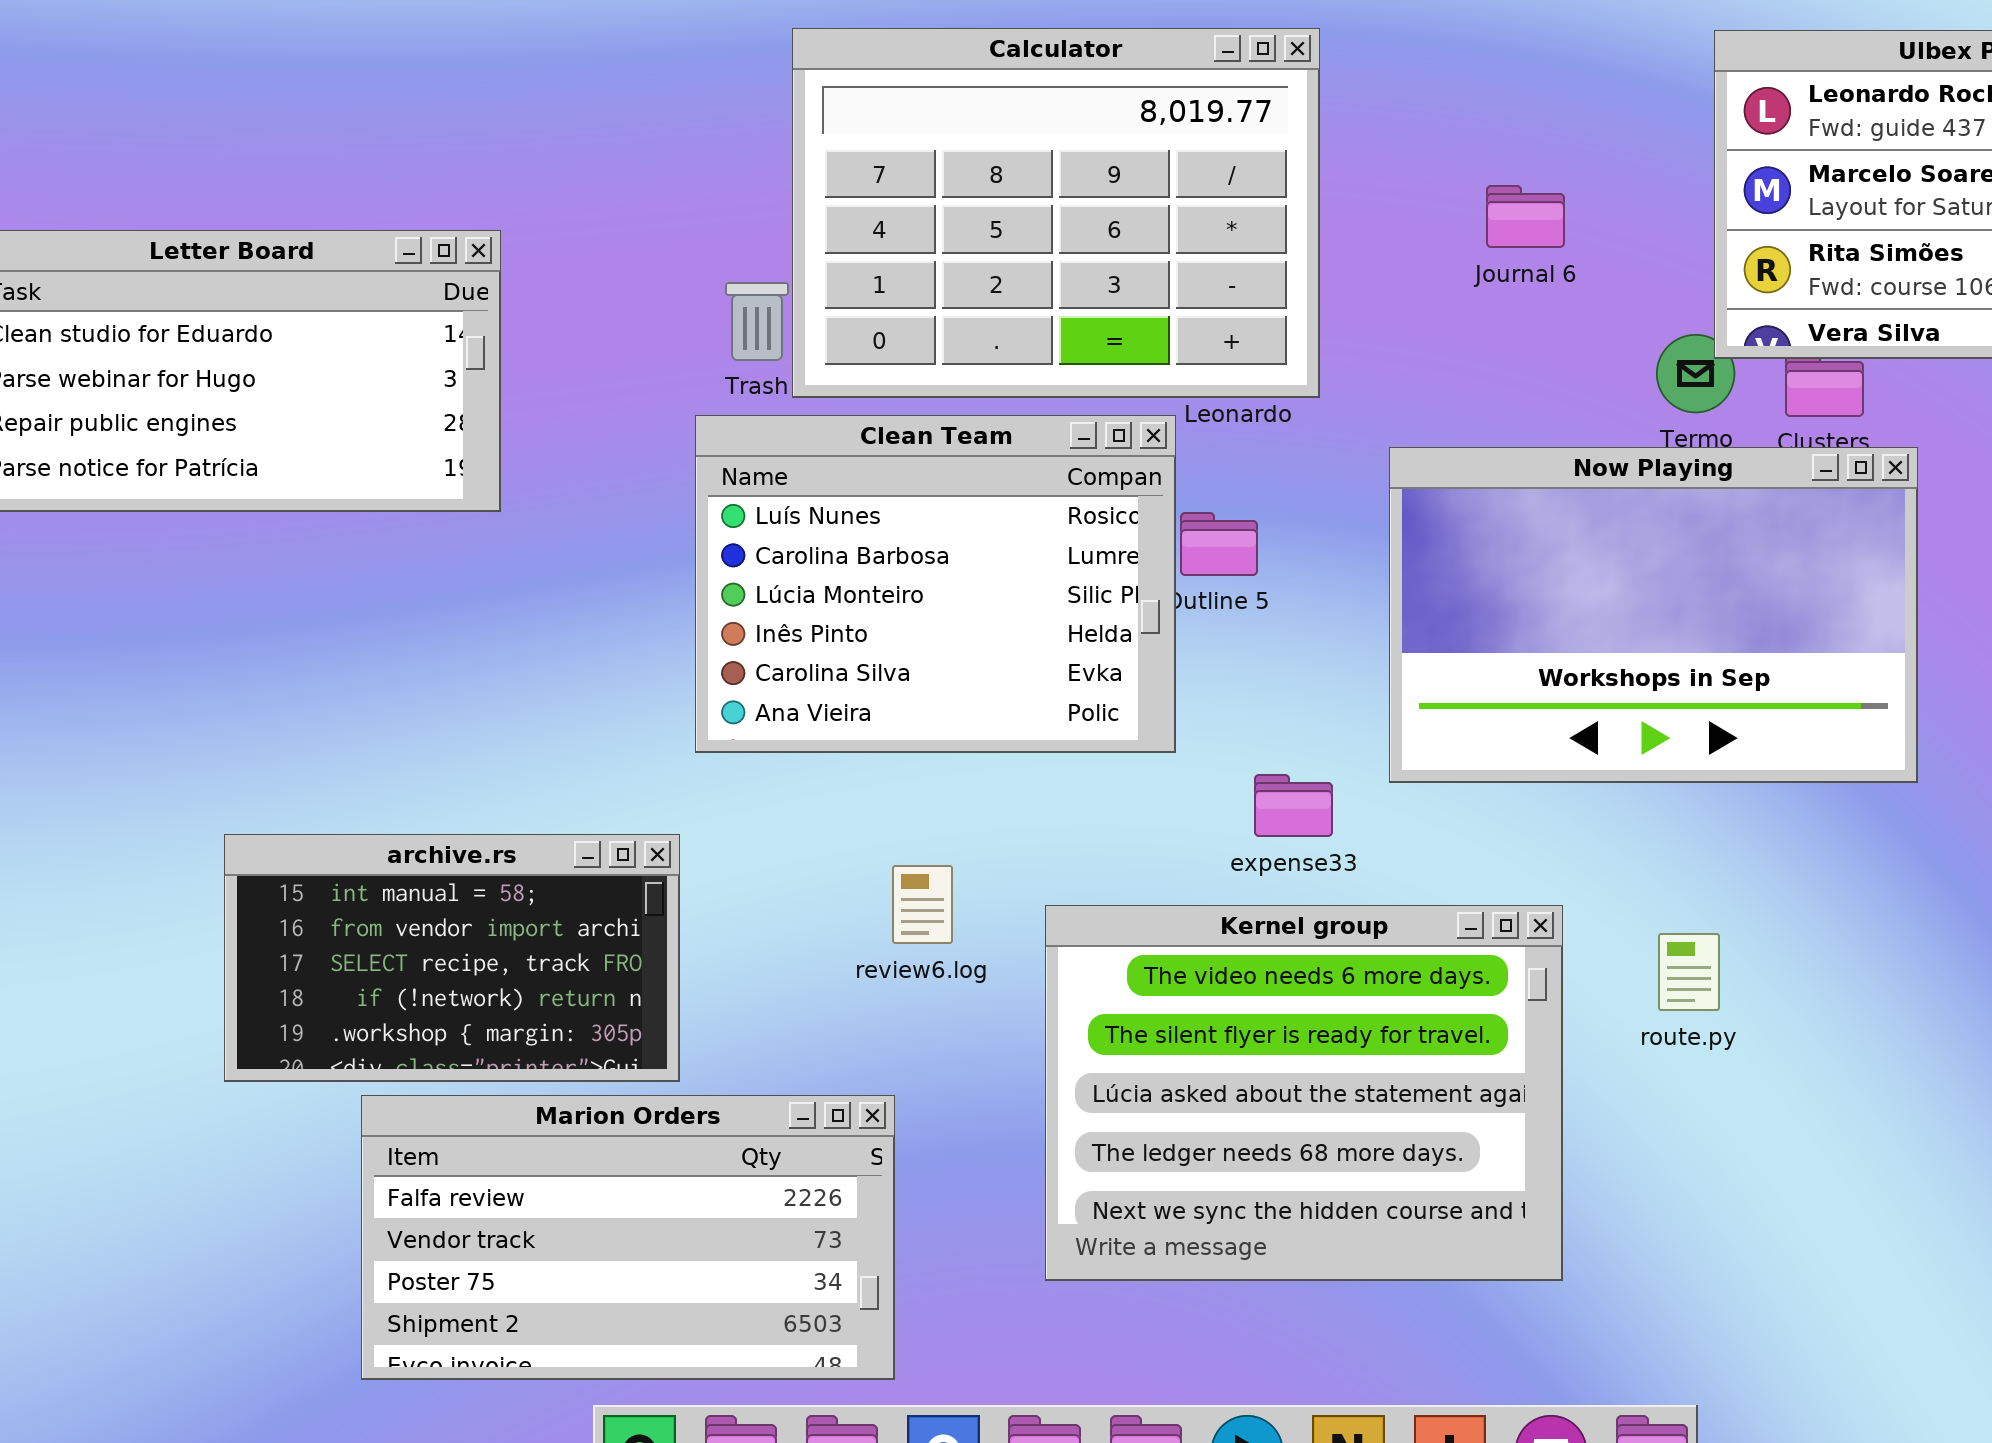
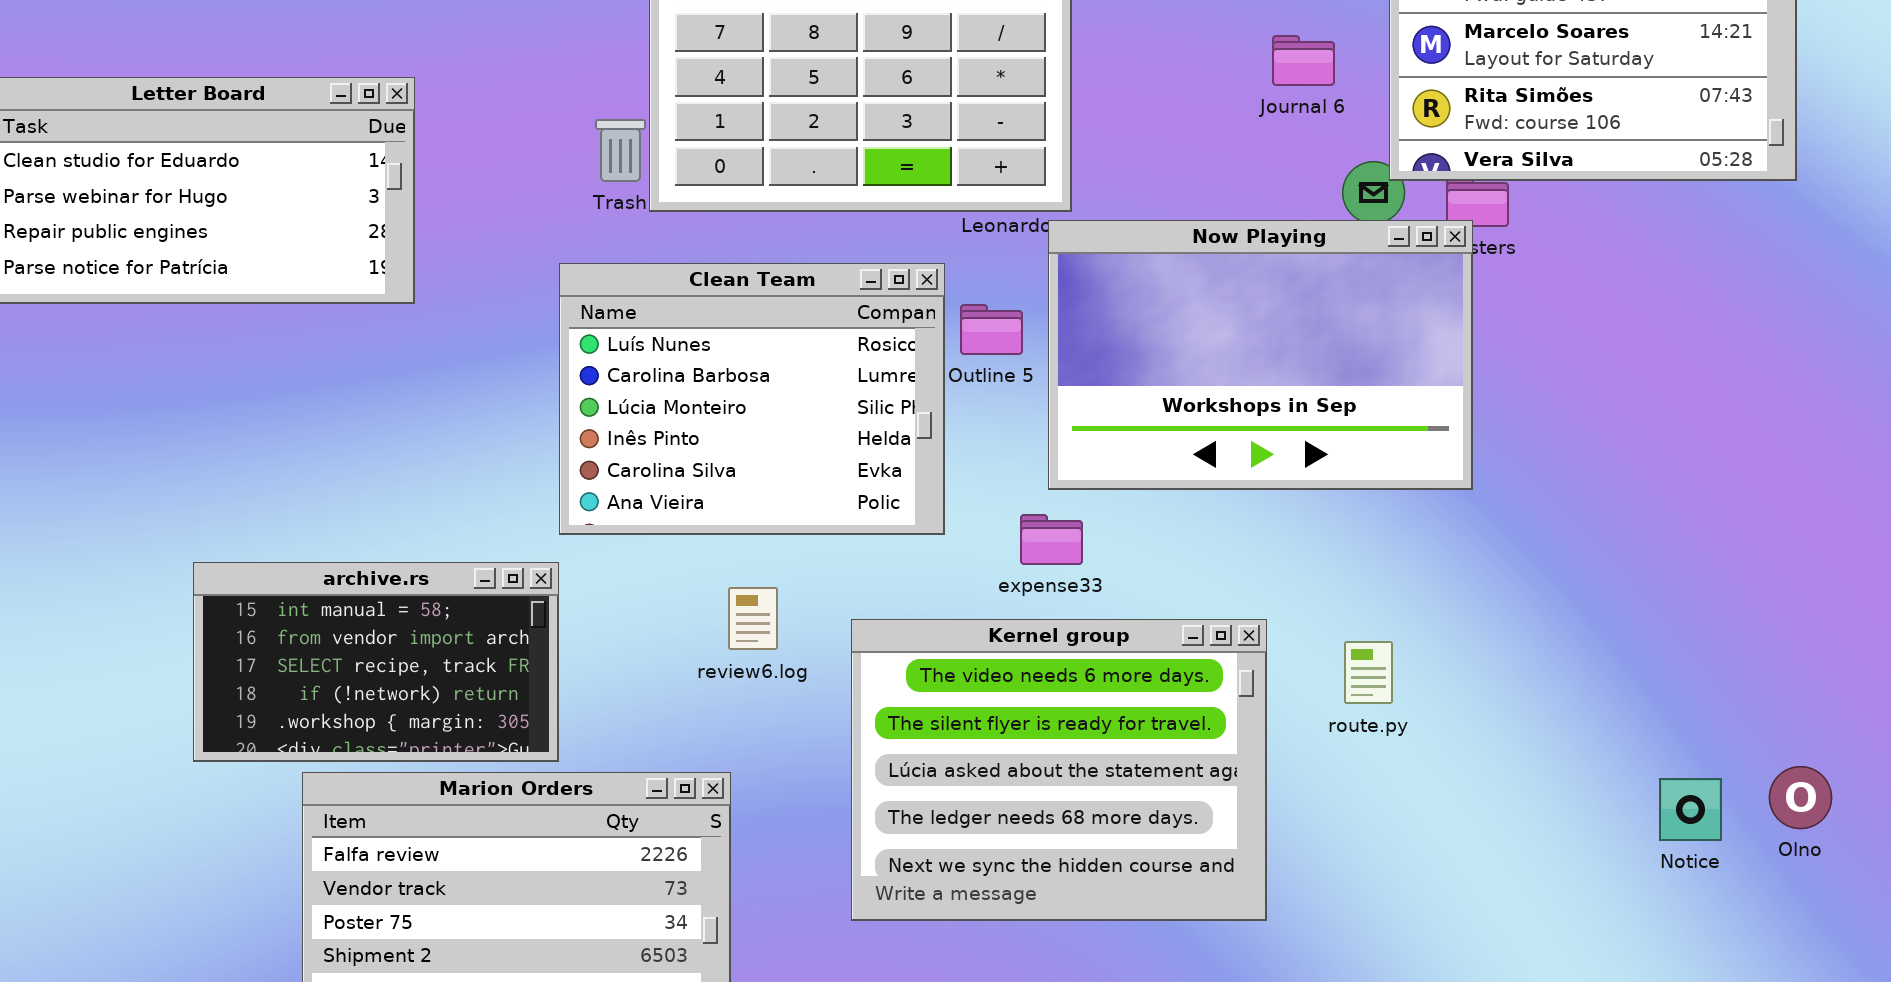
Journal 6: [1486,185,1565,248] -> [1272,35,1335,86], moved
Clean Team: [695,415,1176,753] -> [559,263,945,535], moved
Now Playing: [1389,447,1918,783] -> [1048,220,1473,490], moved

